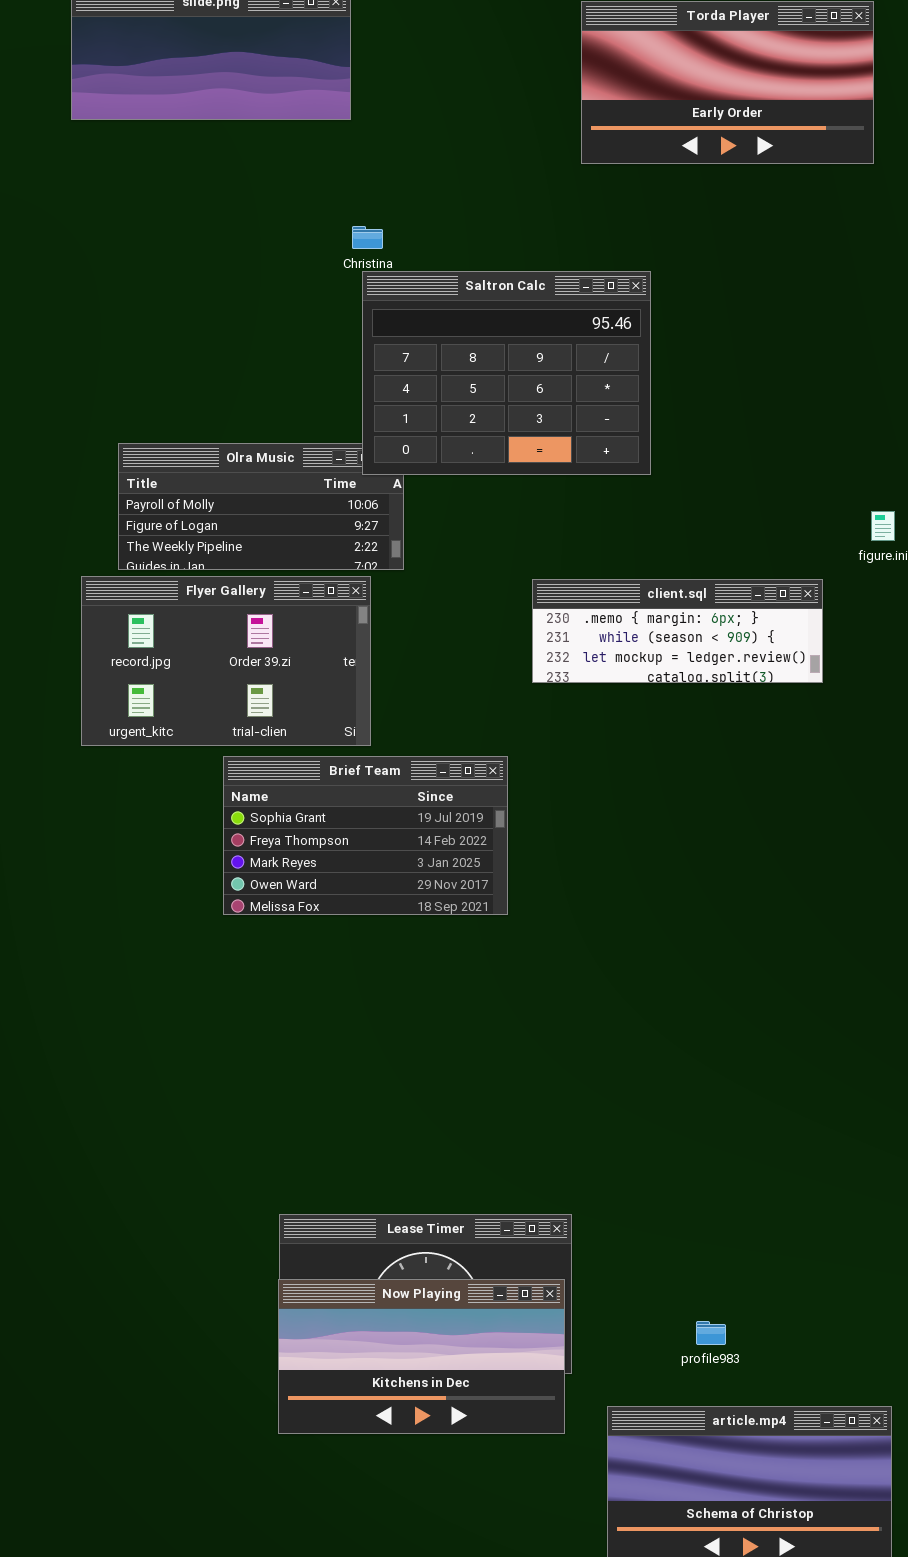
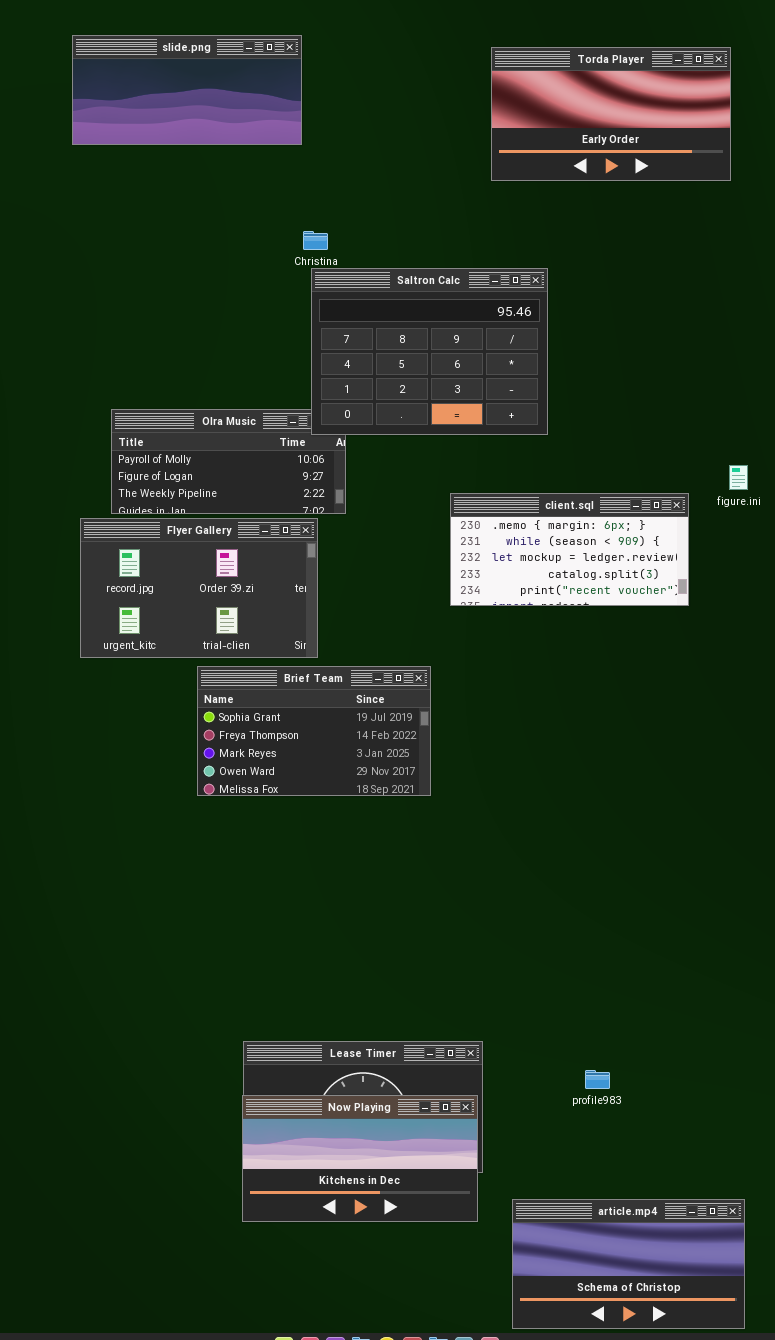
client.sql: [532,579,823,683] -> [450,493,689,606], resized
profile983: [696,1321,726,1345] -> [585,1070,610,1089], moved

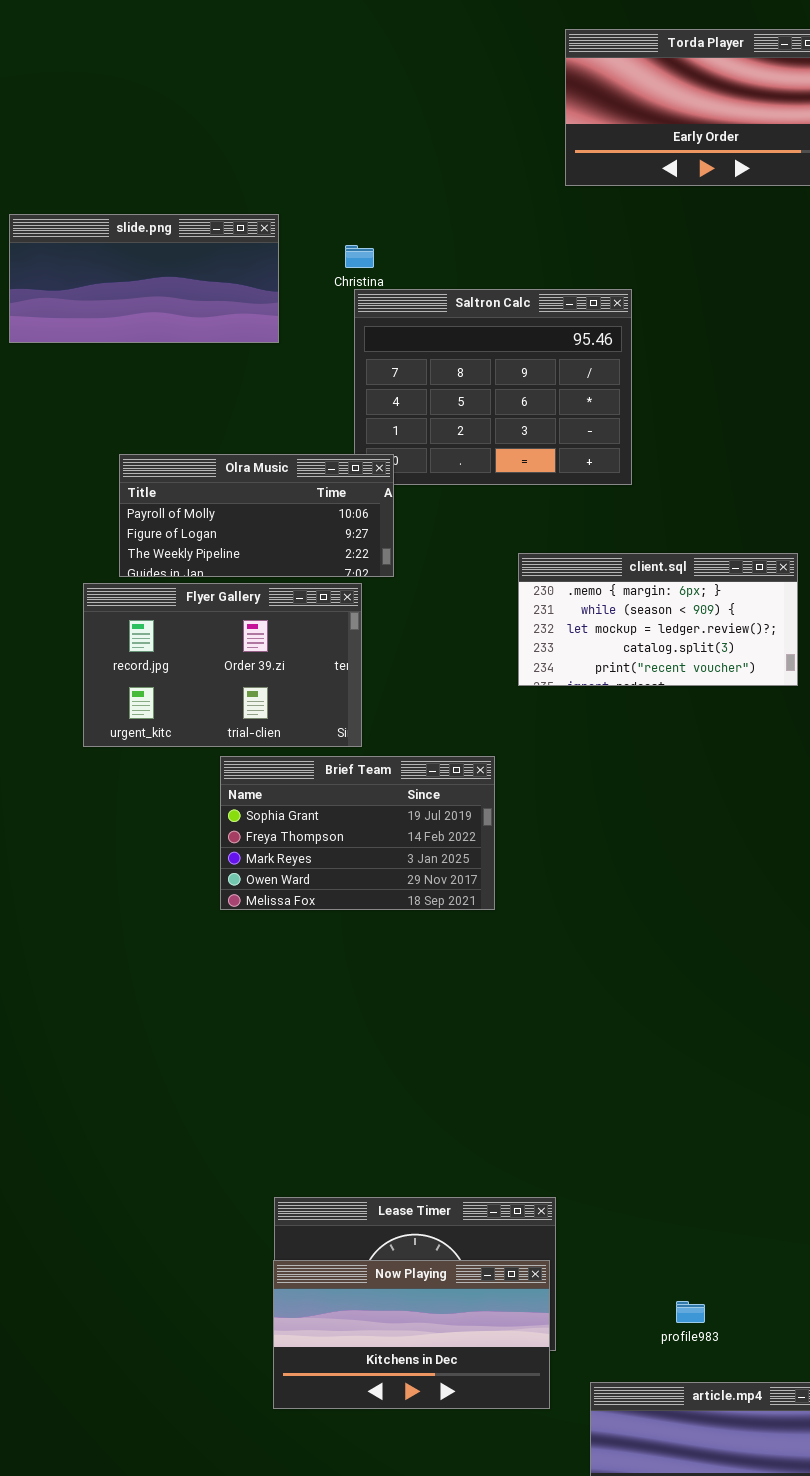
slide.png: [72,35,302,145] -> [9,214,279,343], moved
Olra Music: [111,409,346,514] -> [119,454,394,577], raised
profile983: [585,1070,610,1089] -> [676,1301,705,1323], moved

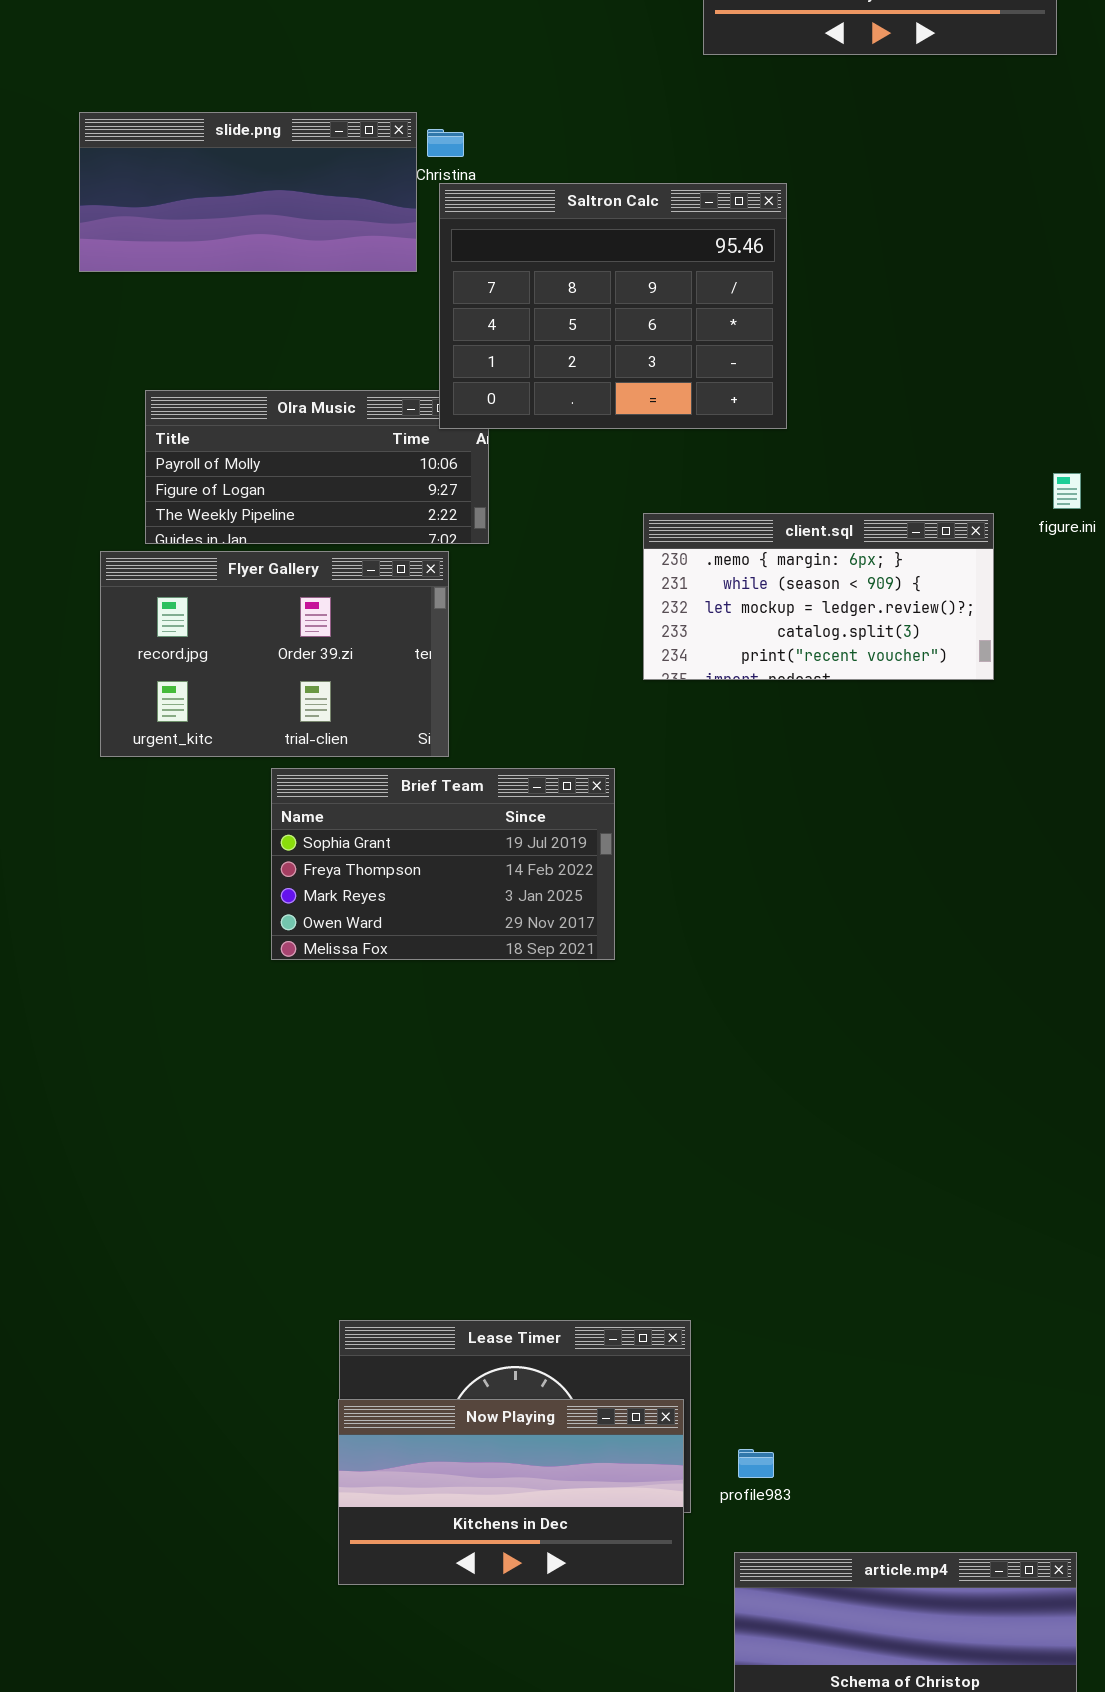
slide.png: [9,214,279,343] -> [79,112,417,272], moved
Saltron Calc: [354,289,632,485] -> [439,183,787,429], raised
profile983: [676,1301,705,1323] -> [738,1449,774,1478], moved

